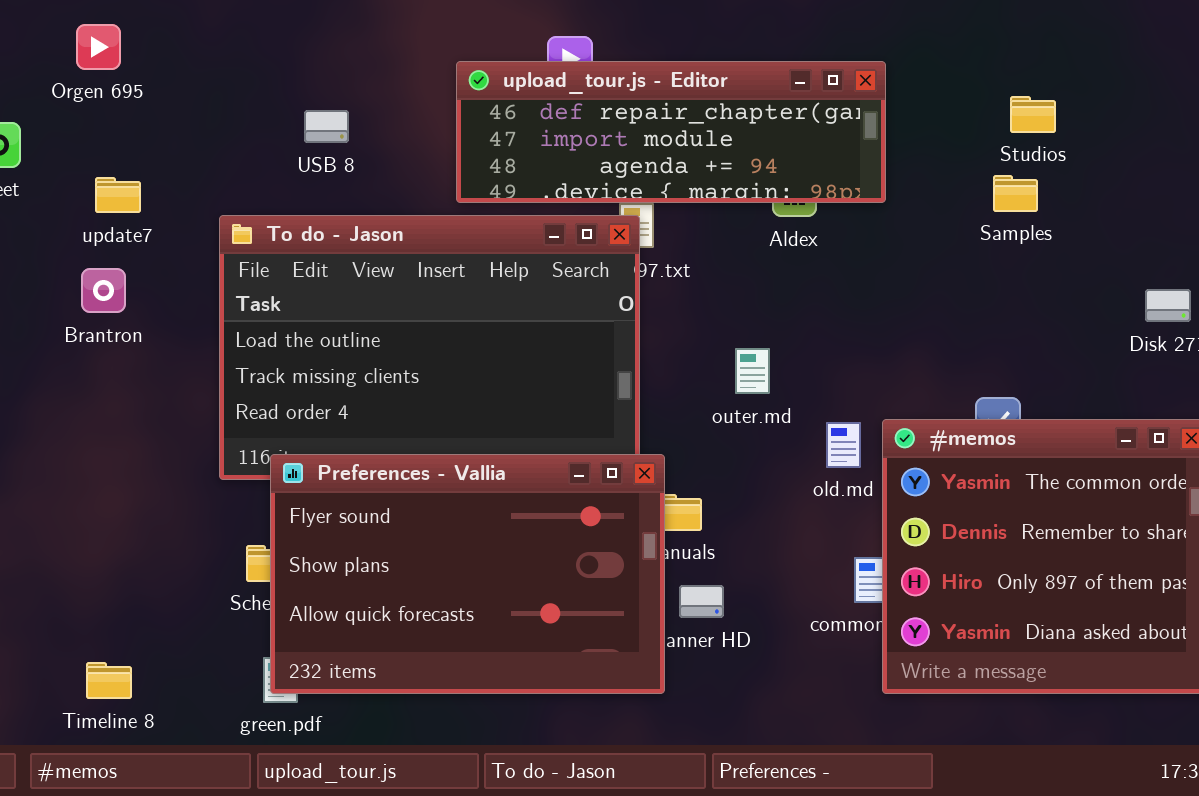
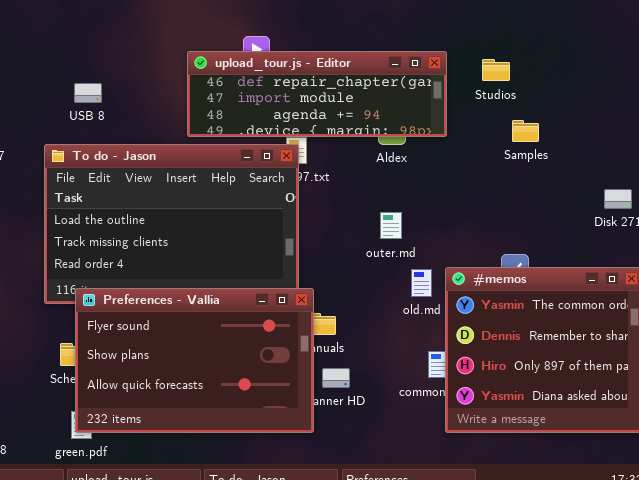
Studios: [1010,96,1056,133] -> [482,59,510,81], moved
USB 8: [304,110,349,143] -> [74,83,102,103], moved
outer.md: [735,348,770,394] -> [380,212,402,239], moved

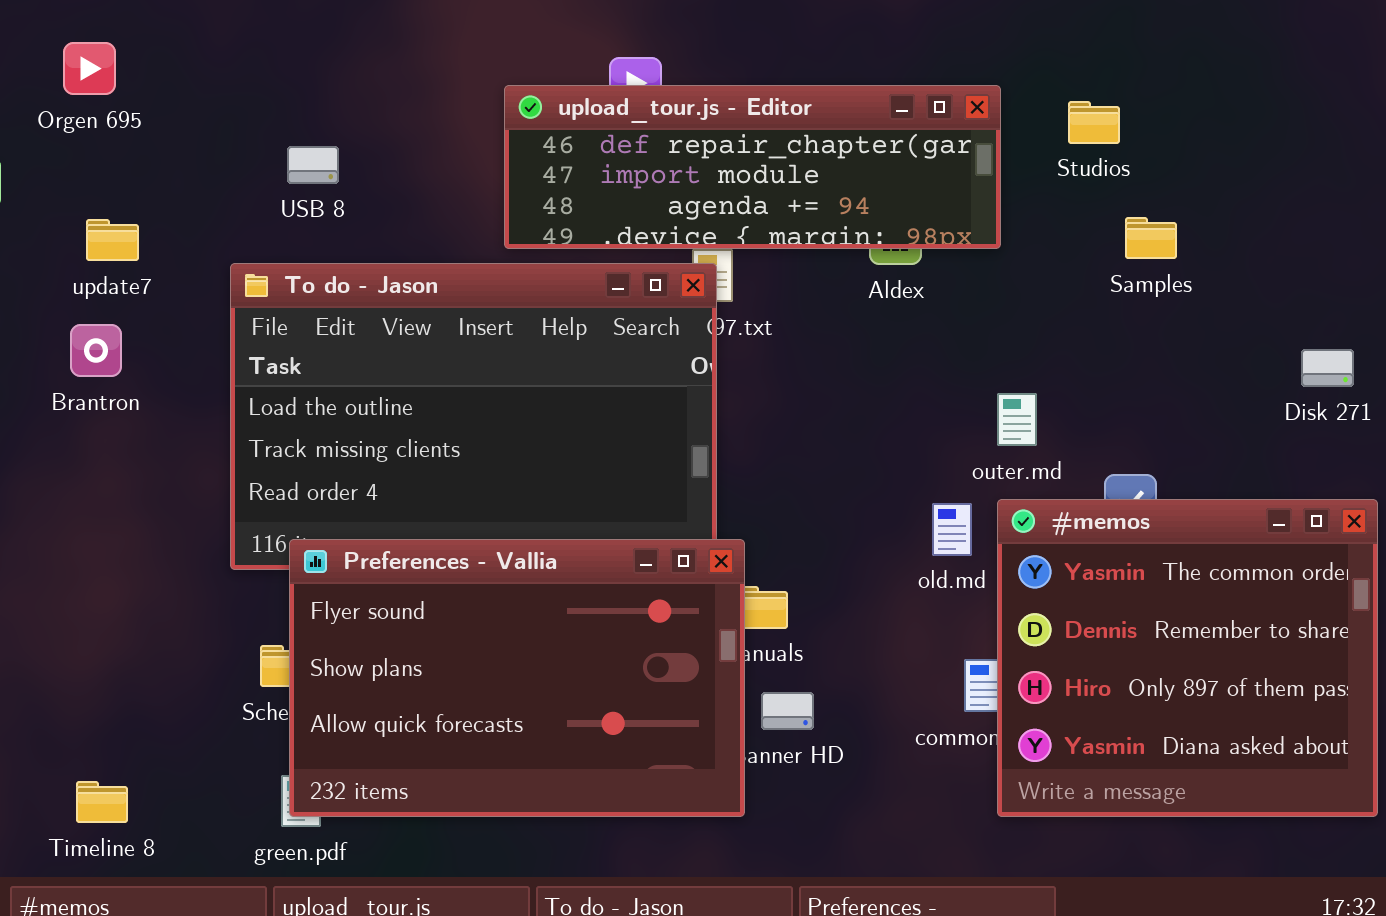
outer.md: [380,212,402,239] -> [997,393,1037,446], moved

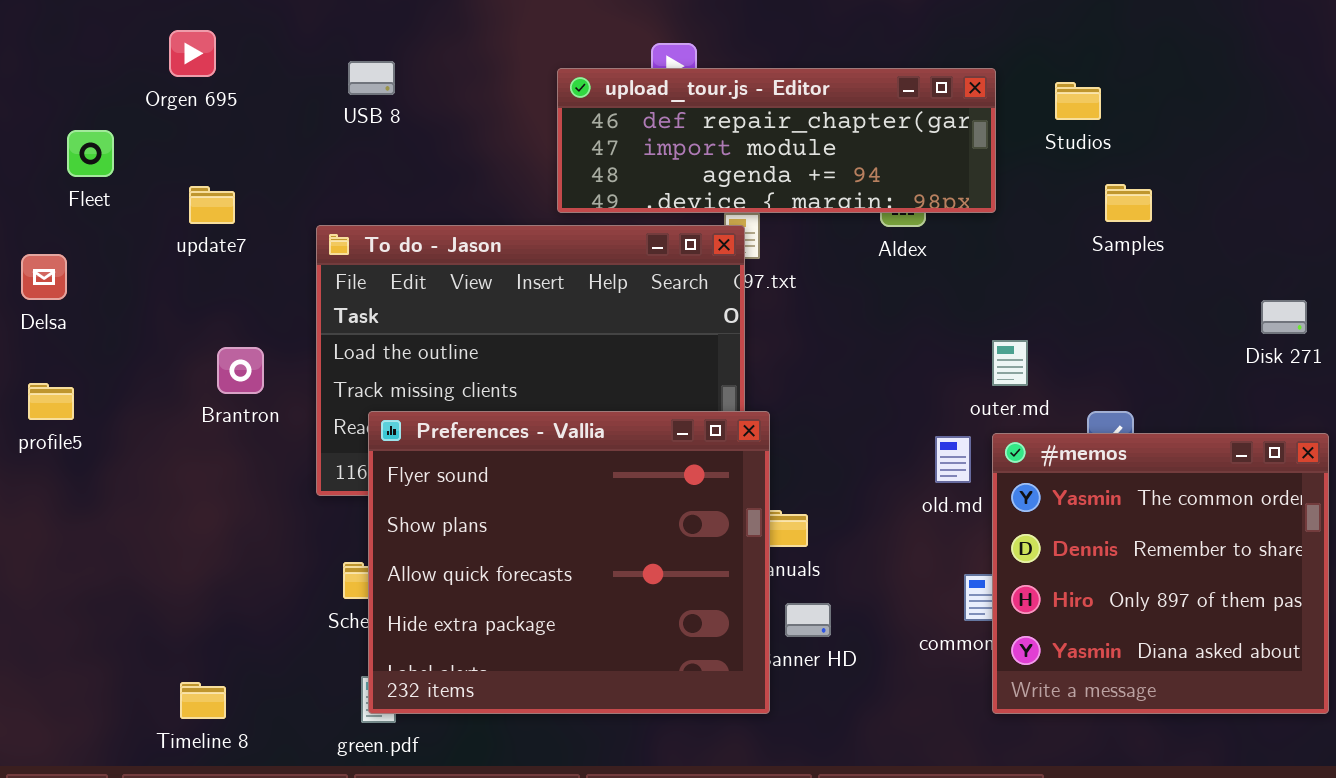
USB 8: [287,146,339,184] -> [348,61,395,95], moved
Brantron: [70,324,122,377] -> [217,347,264,394], moved
Preferences - Vallia: [289,539,745,817] -> [368,411,770,714], resized

